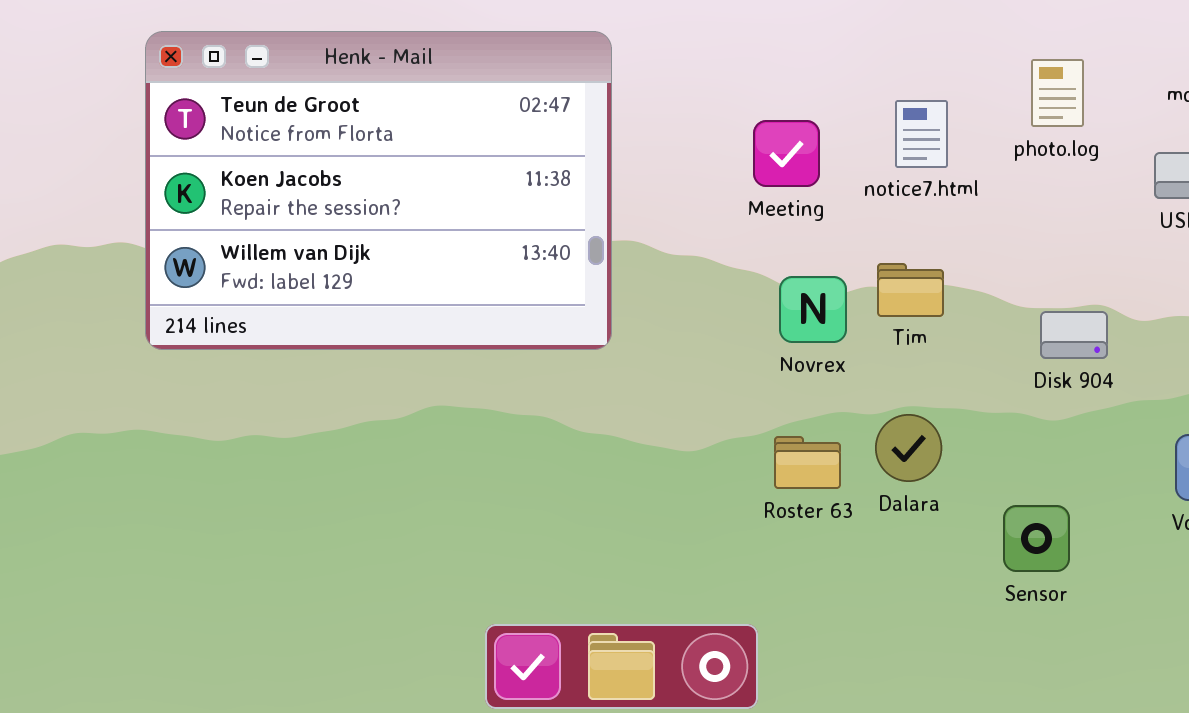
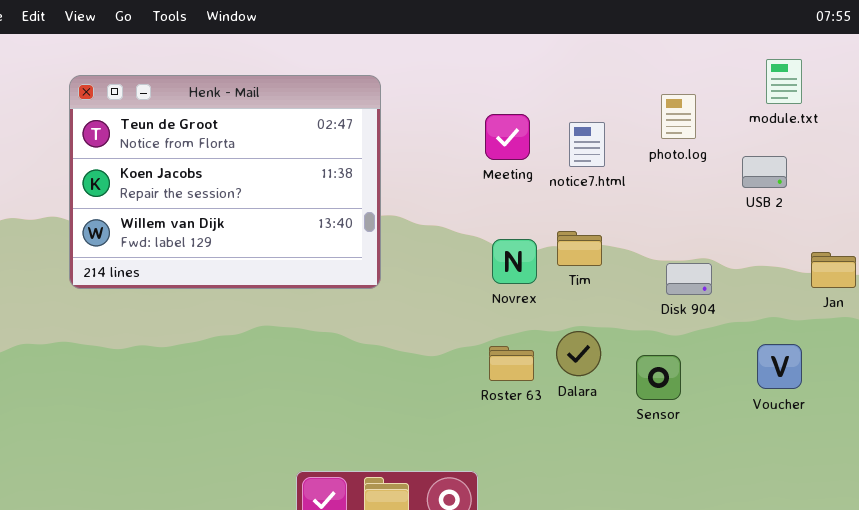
Meeting: [753,120,820,187] -> [485,114,530,160], moved
Sensor: [1003,505,1070,572] -> [636,355,681,400], moved

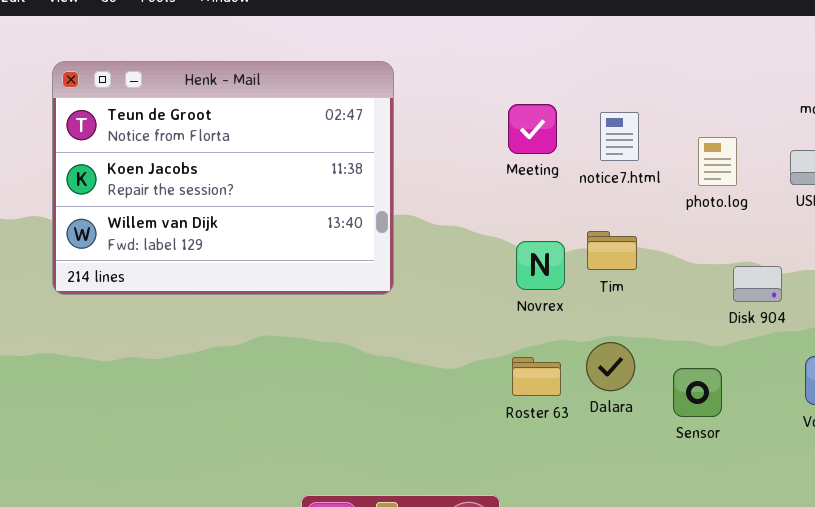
photo.log: [661,94,696,139] -> [698,137,737,186], moved
Disk 904: [666,263,712,295] -> [733,266,782,302], moved

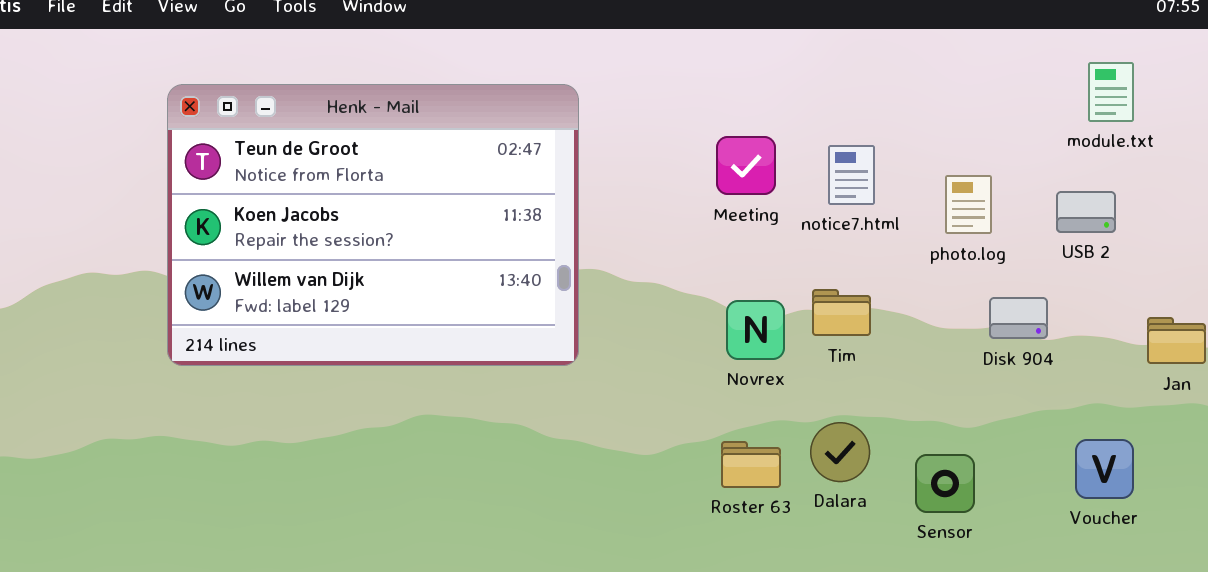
Disk 904: [733,266,782,302] -> [989,297,1048,339], moved

